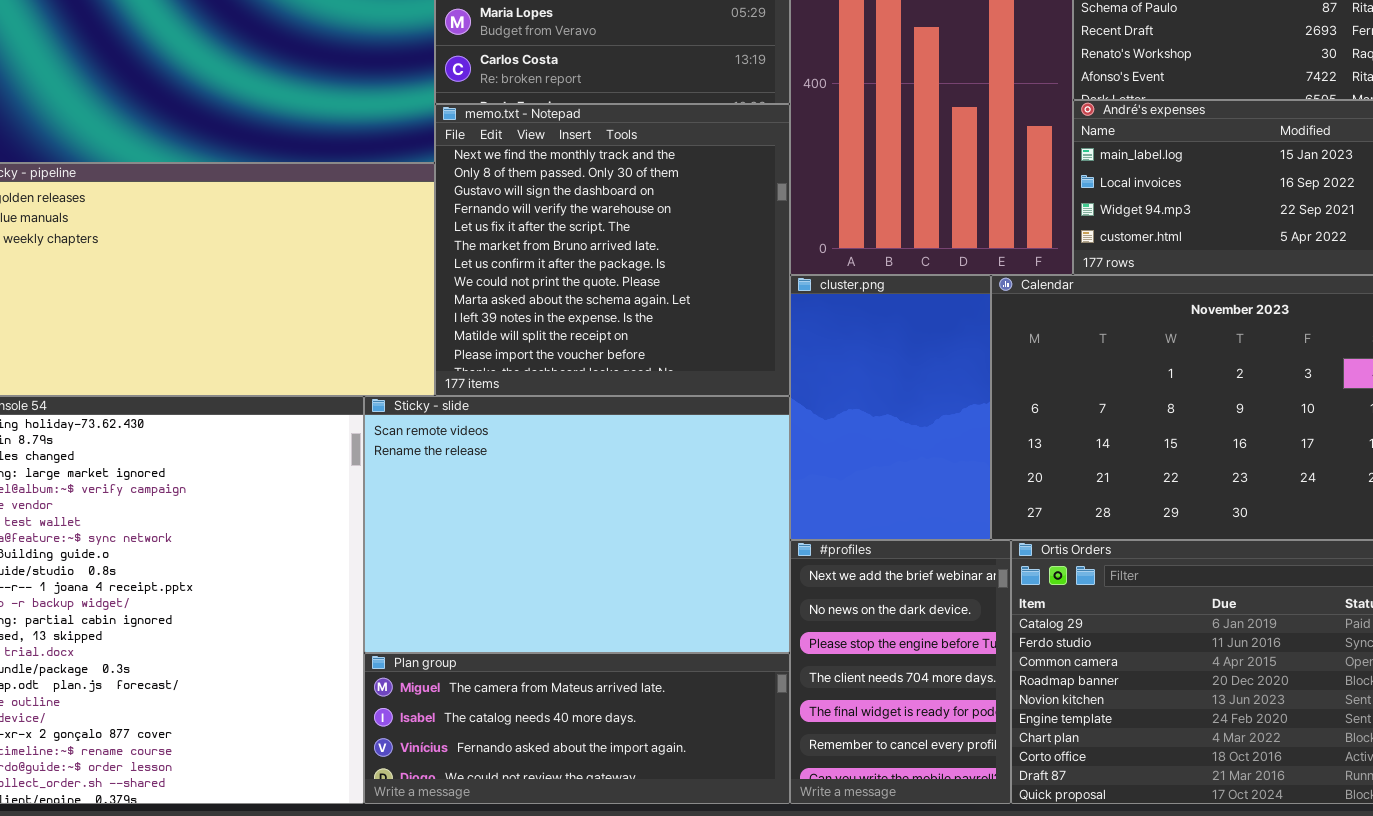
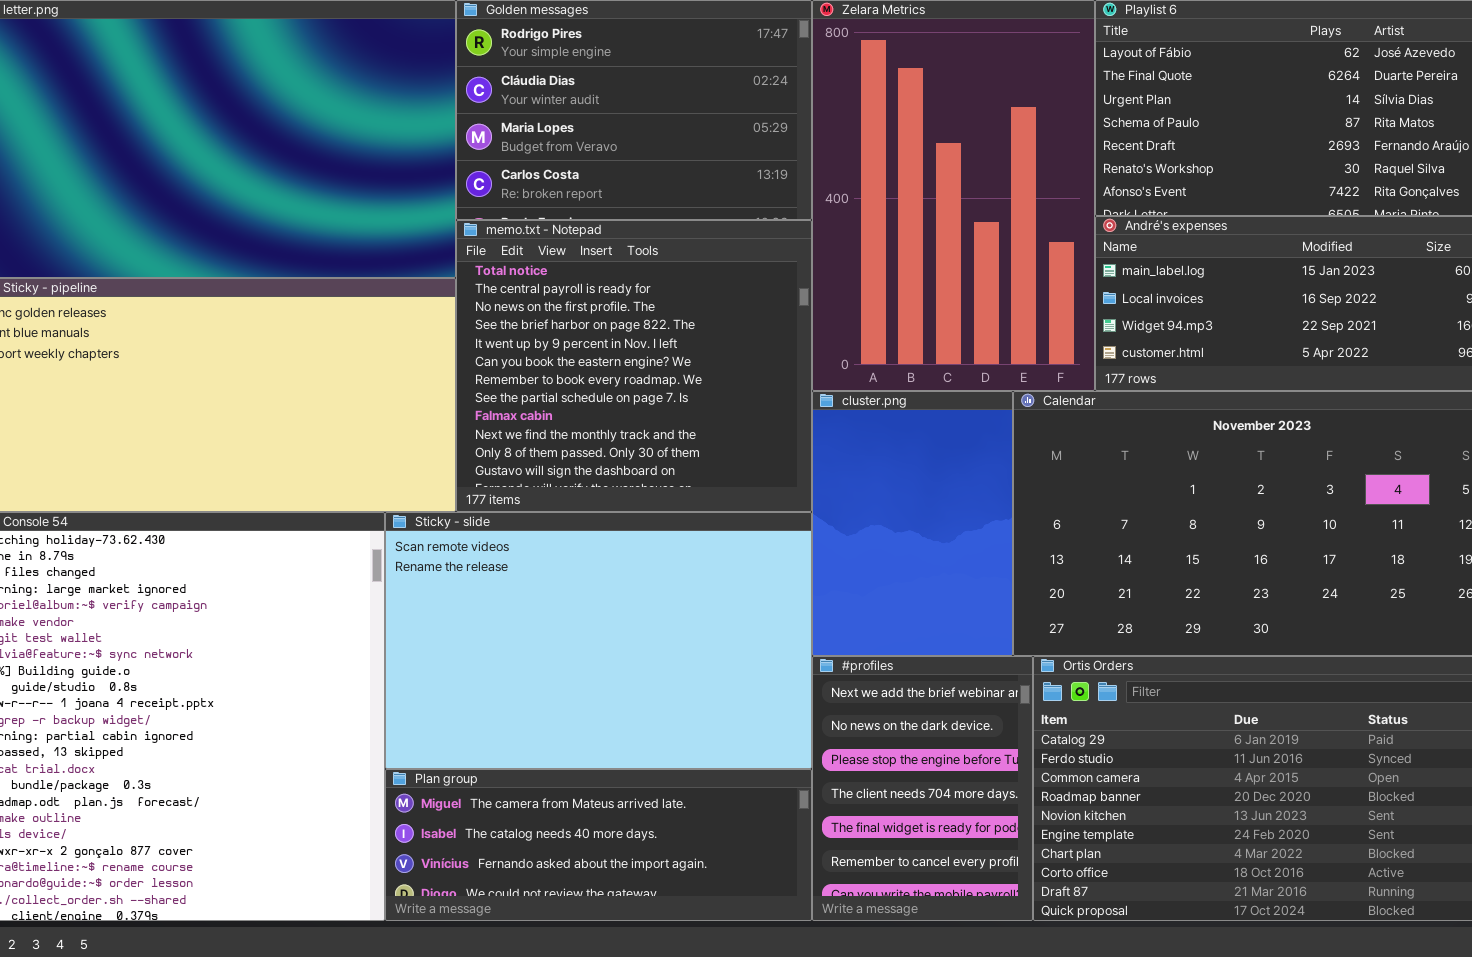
memo.txt - Notepad: [435,104,790,396] -> [456,220,812,512], scrolled up 9 rows

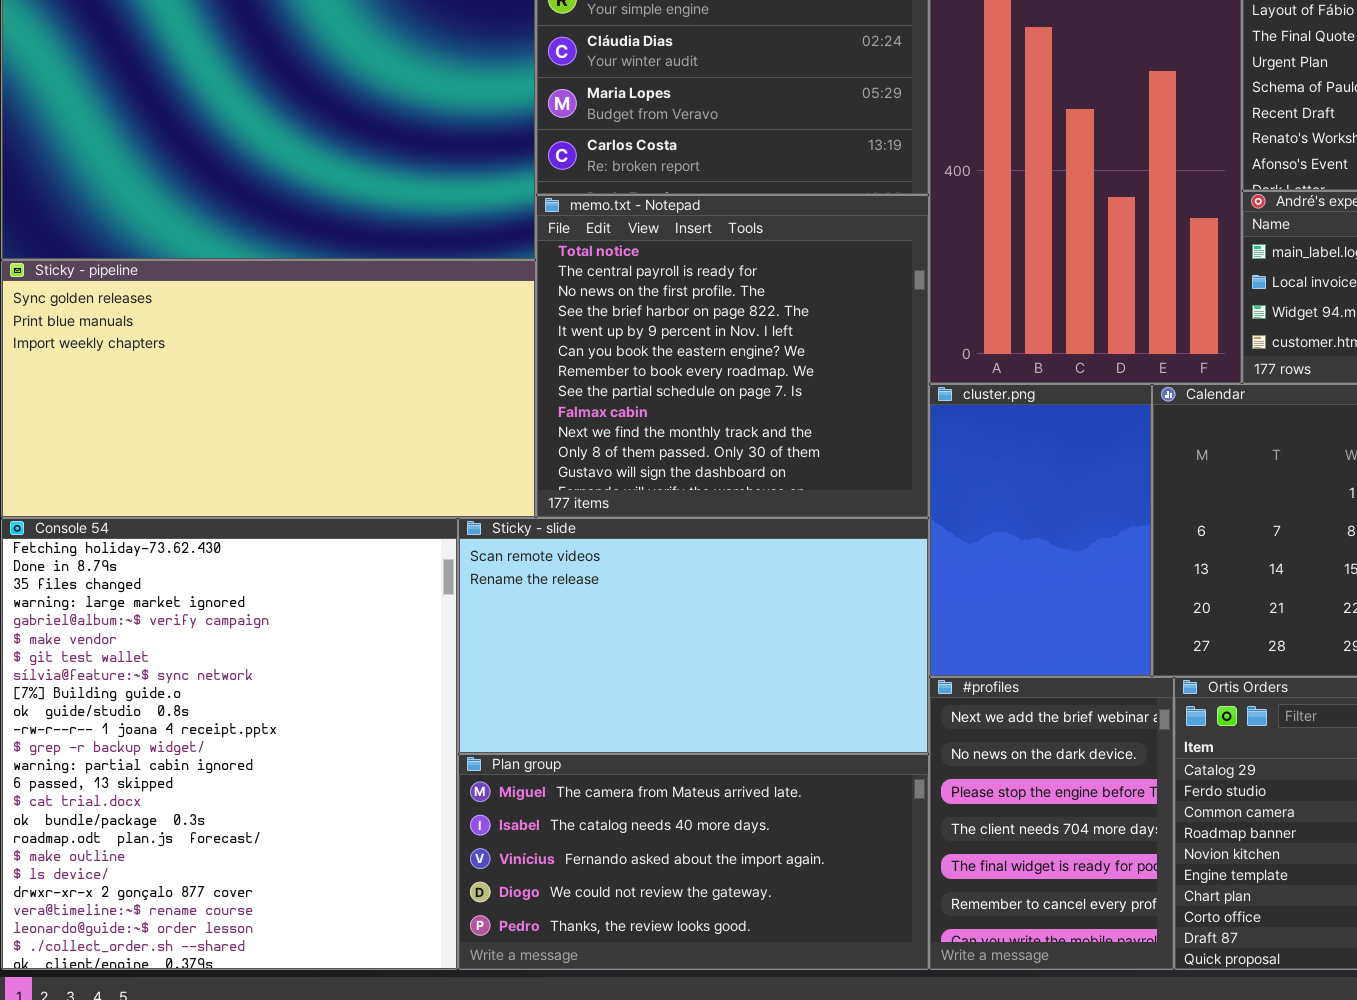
Sticky - slide: [385,512,812,769] -> [458,518,929,754], resized
Plan group: [385,769,812,921] -> [458,754,929,970], resized

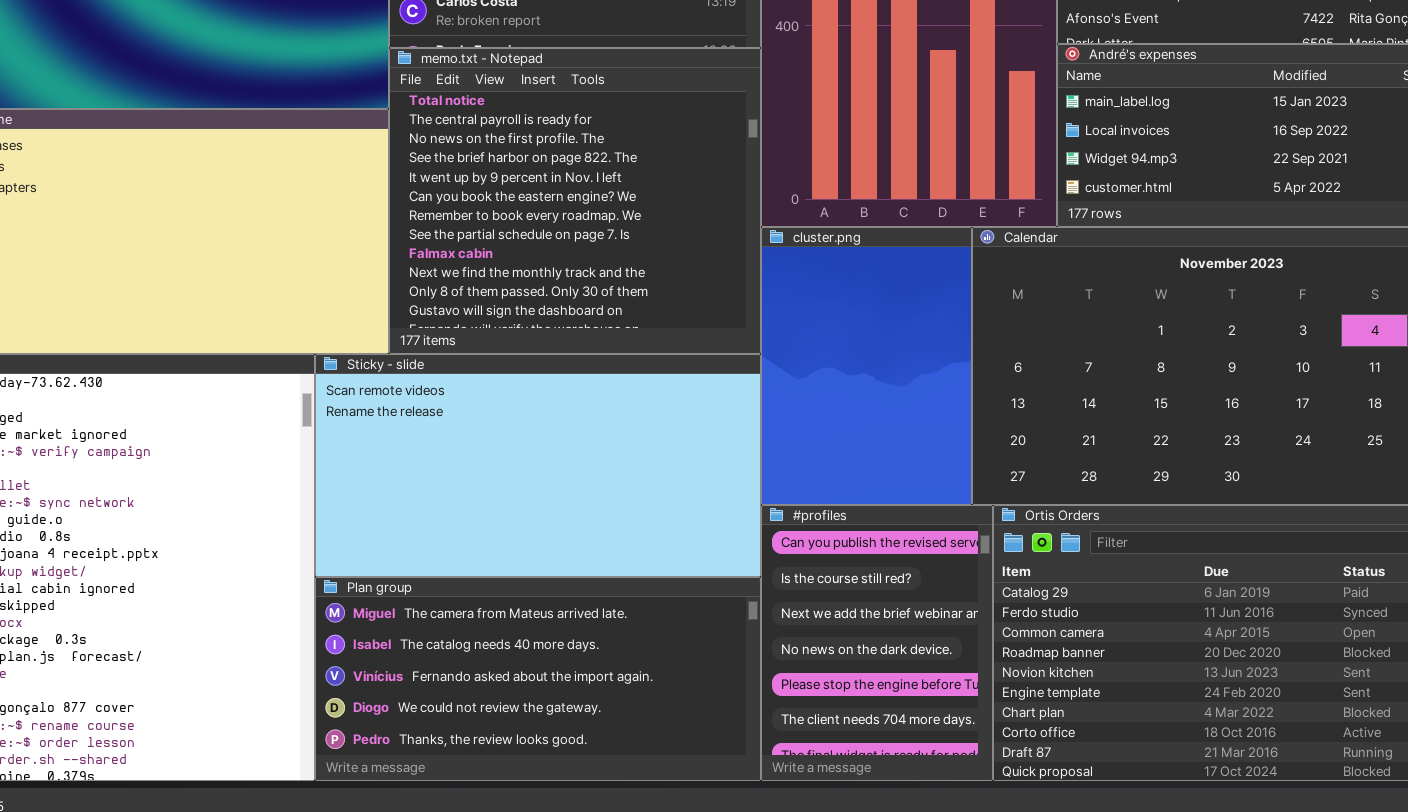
#profiles: [929,677,1174,970] -> [761,505,993,781], scrolled up 2 rows

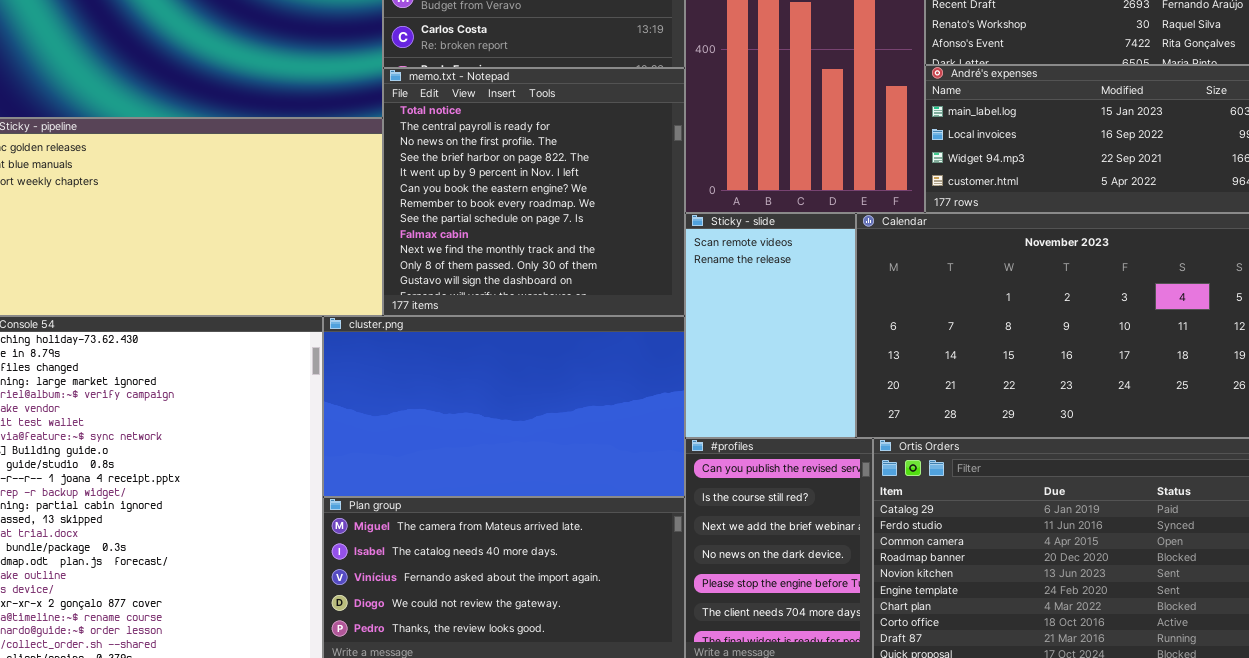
cluster.png: [761,227,972,505] -> [323,316,685,497], moved, resized
Sticky - slide: [315,354,761,577] -> [685,213,856,438], moved, resized

